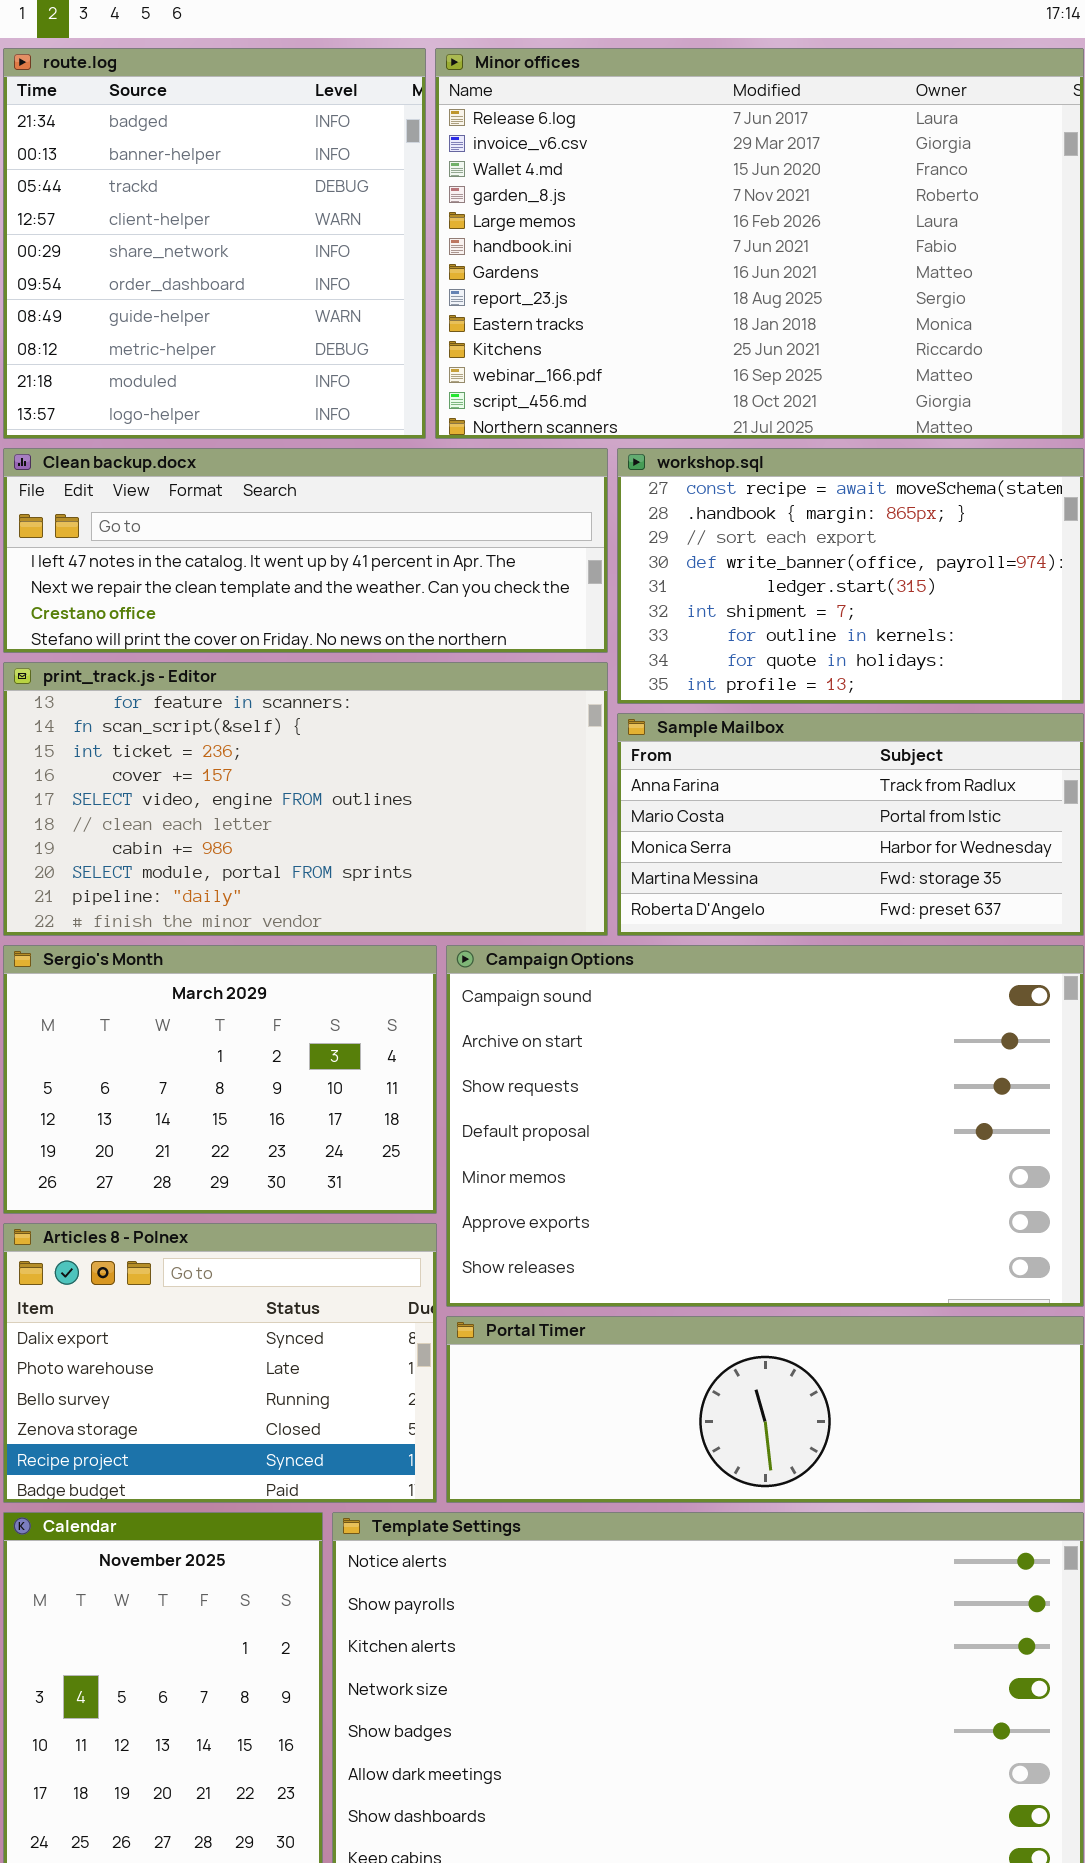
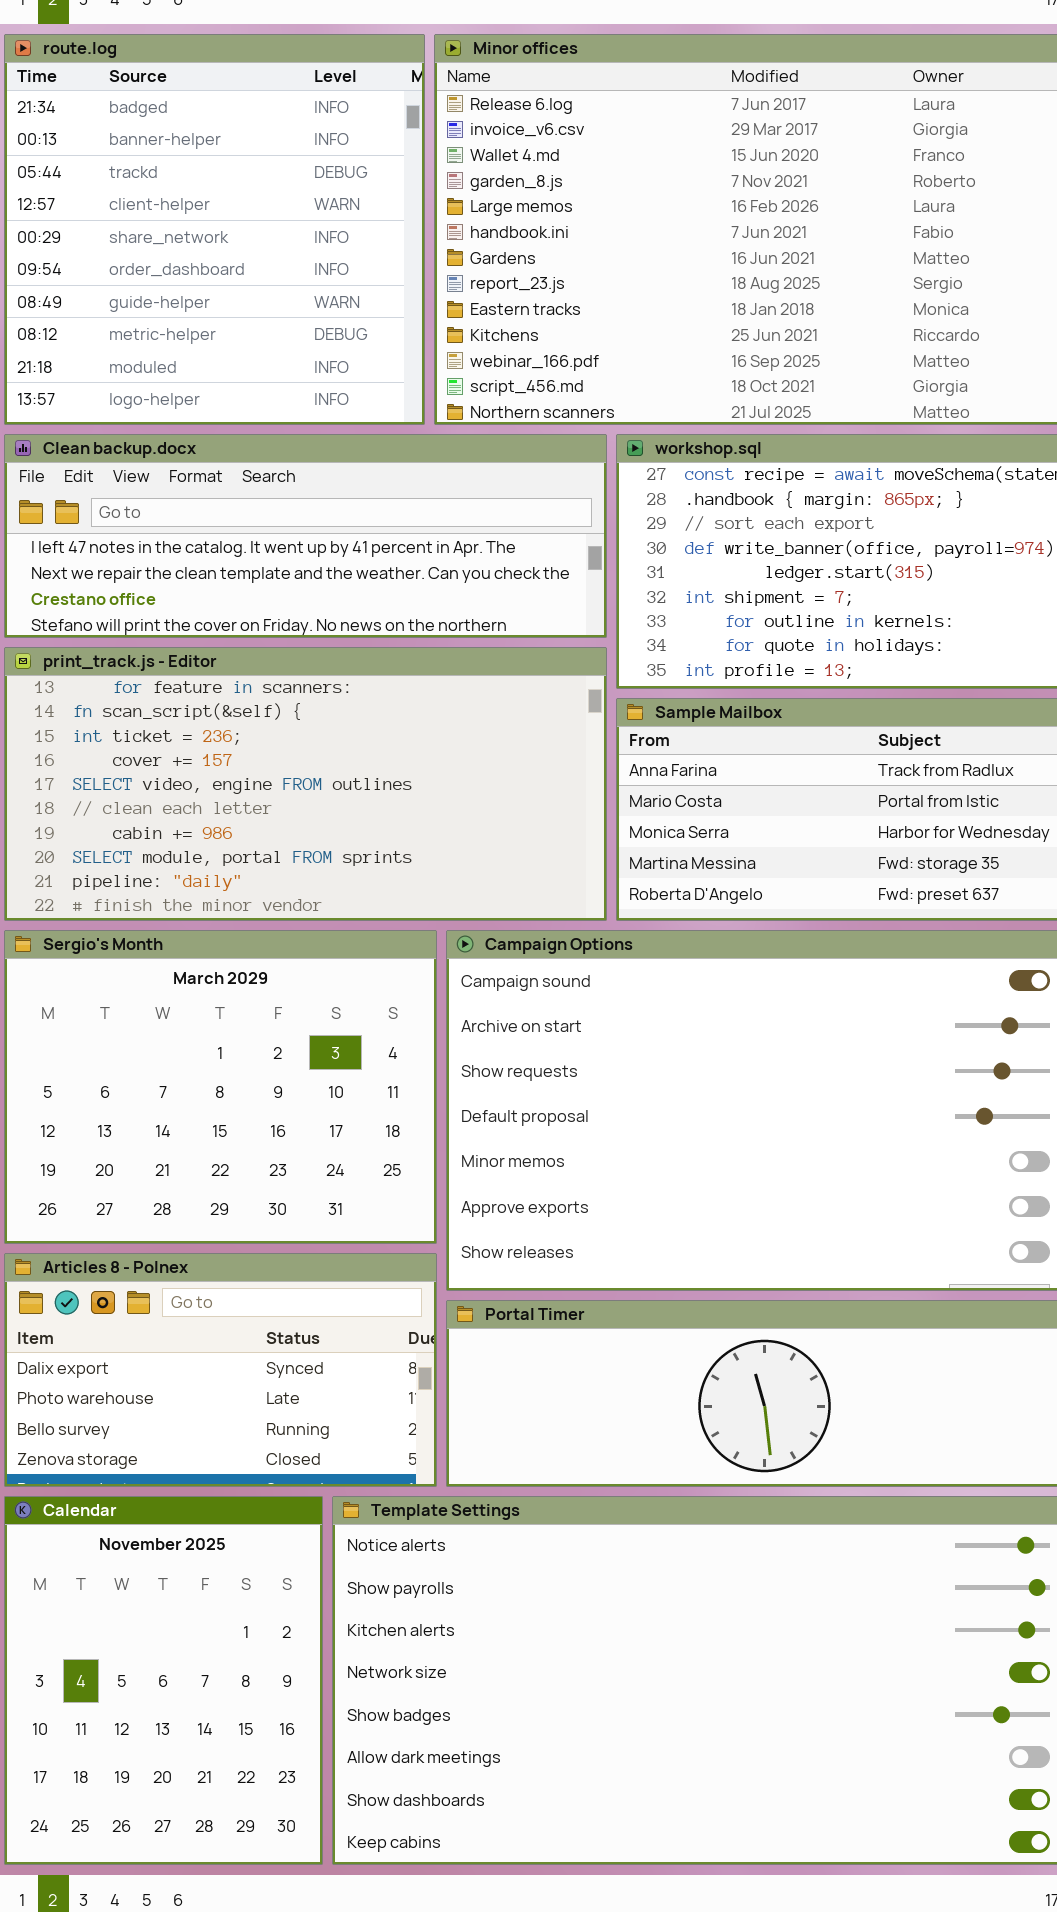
Sergio's Month: [3,945,437,1214] -> [4,930,437,1244], resized
Articles 8 - Polnex: [3,1223,437,1503] -> [4,1253,437,1487], resized

